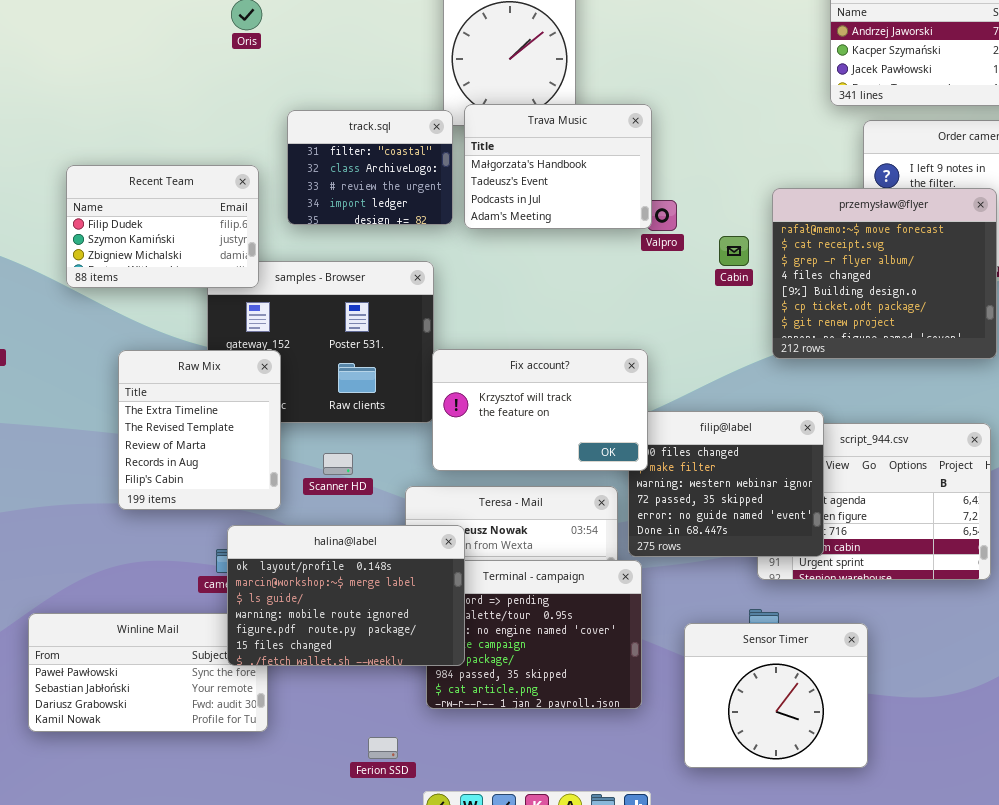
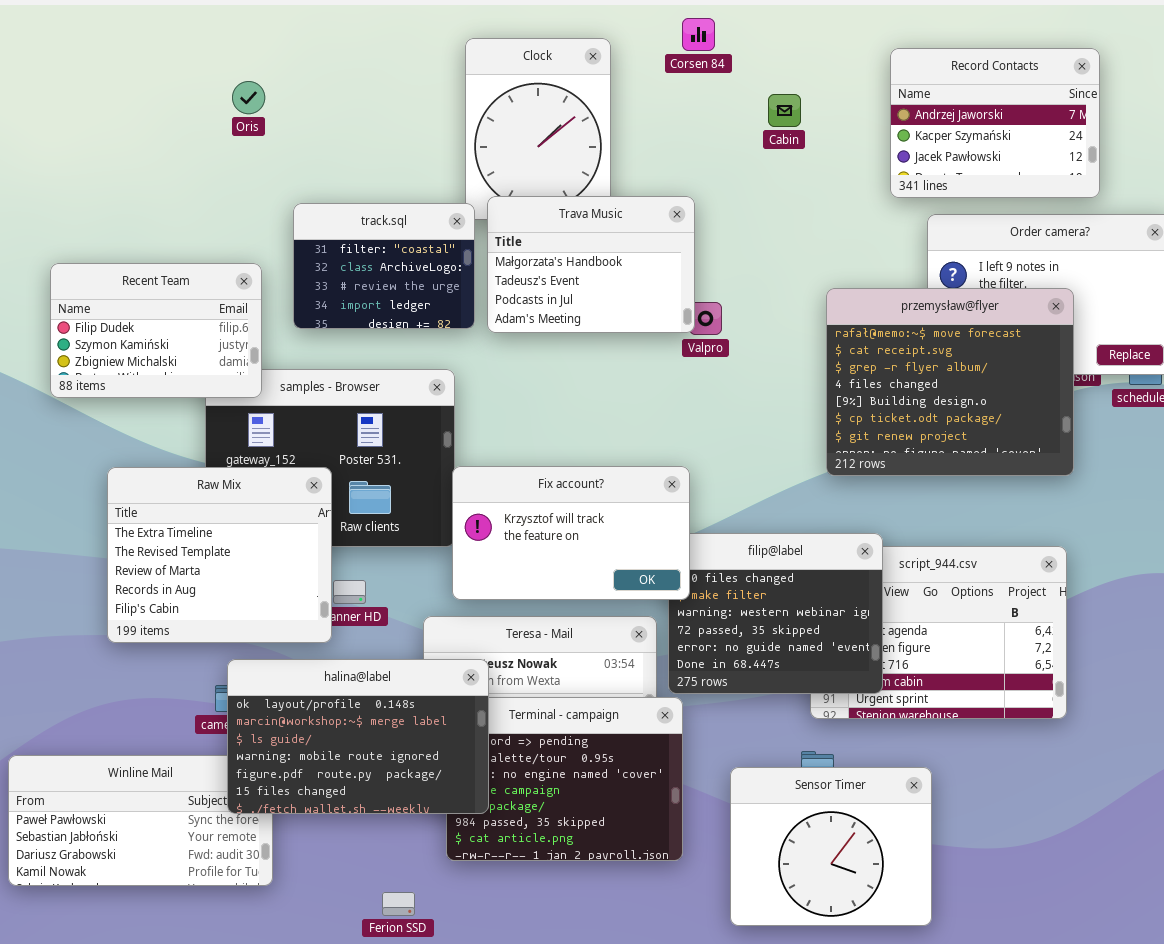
Cabin: [719,236,749,266] -> [768,94,801,127], moved
Raw Mix: [118,350,281,510] -> [107,467,332,643], resized

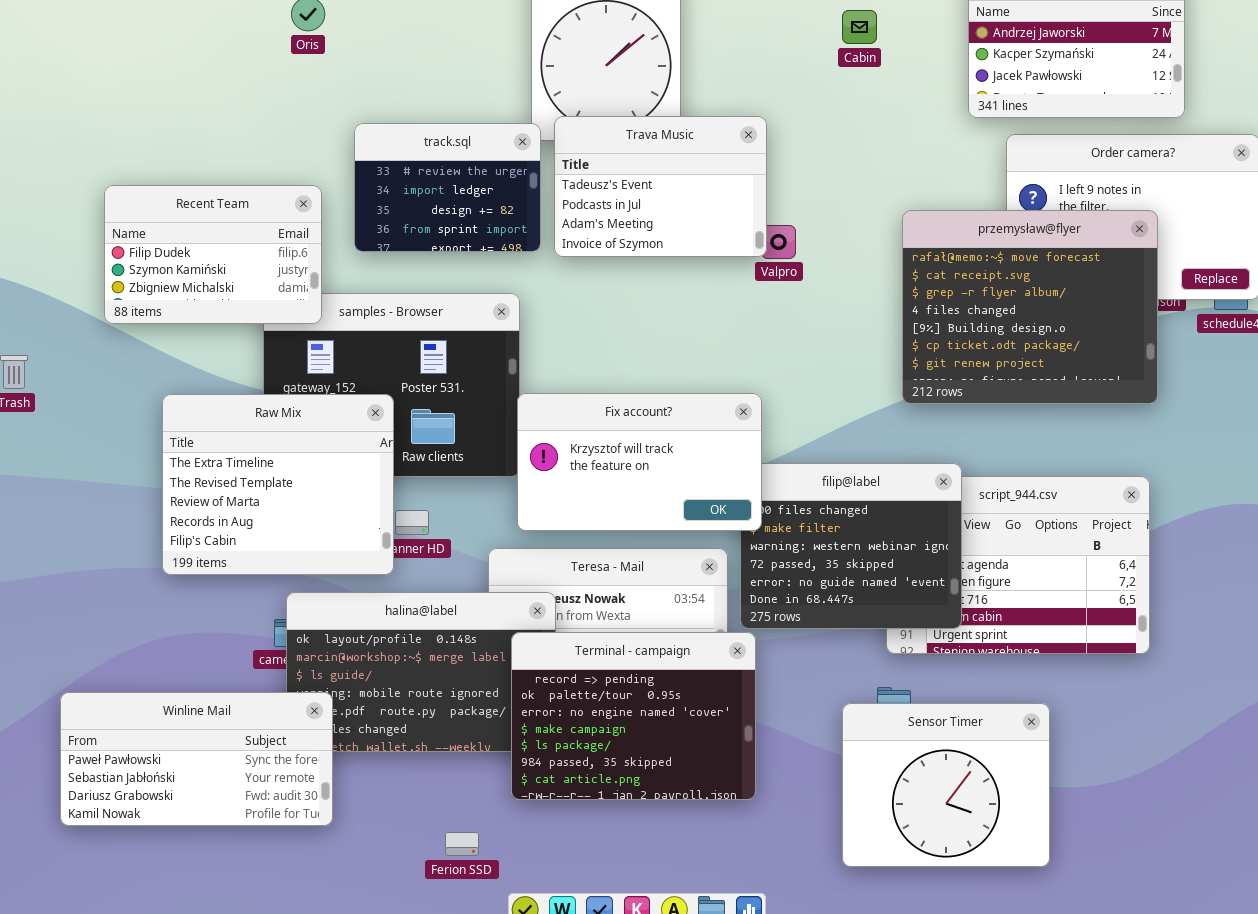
Trava Music: [487,196,695,333] -> [554,116,767,257], scrolled down 1 row
track.sql: [293,203,475,329] -> [354,123,541,252], scrolled down 2 rows
Terminal - campaign: [446,697,683,861] -> [511,632,756,800], raised
Winline Mail: [8,755,273,886] -> [60,692,333,826], raised
Sensor Timer: [730,767,932,926] -> [842,703,1050,867], moved

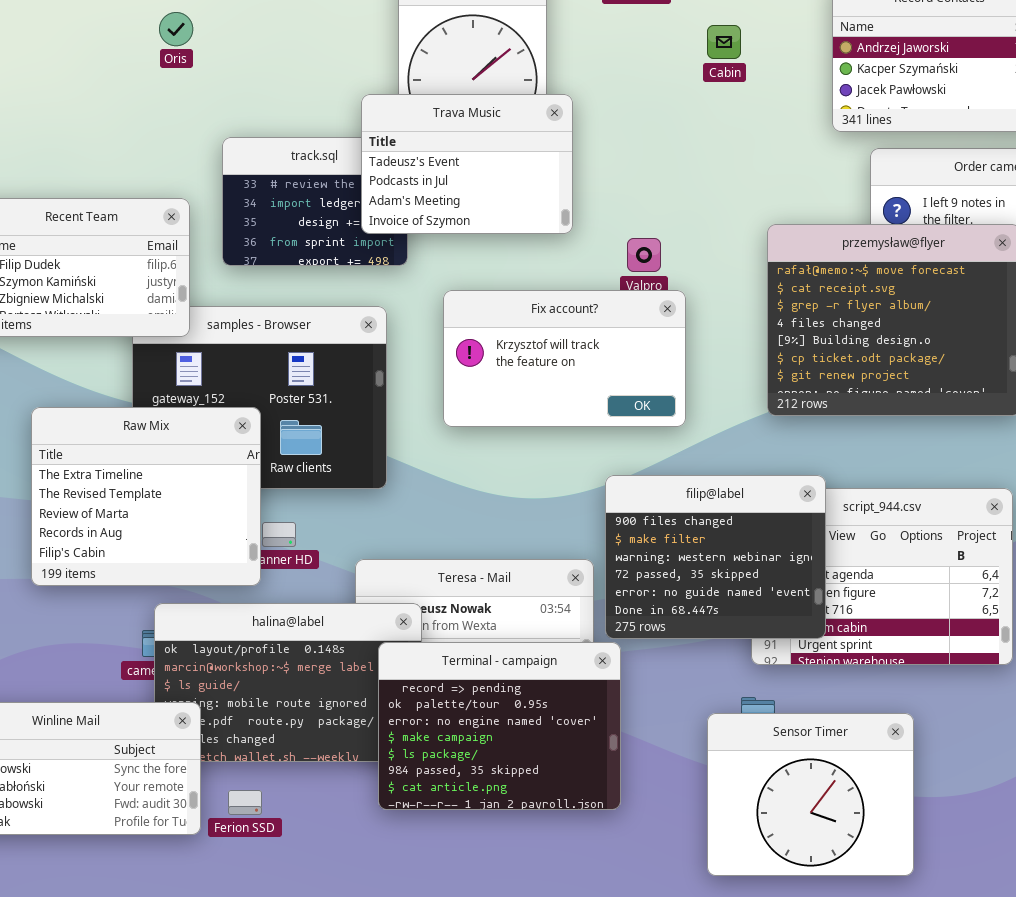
Trava Music: [554,116,767,257] -> [361,94,573,234], moved
Fix account?: [517,393,762,531] -> [443,290,686,427], moved
Ferion SSD: [445,832,479,856] -> [228,790,262,815], moved

